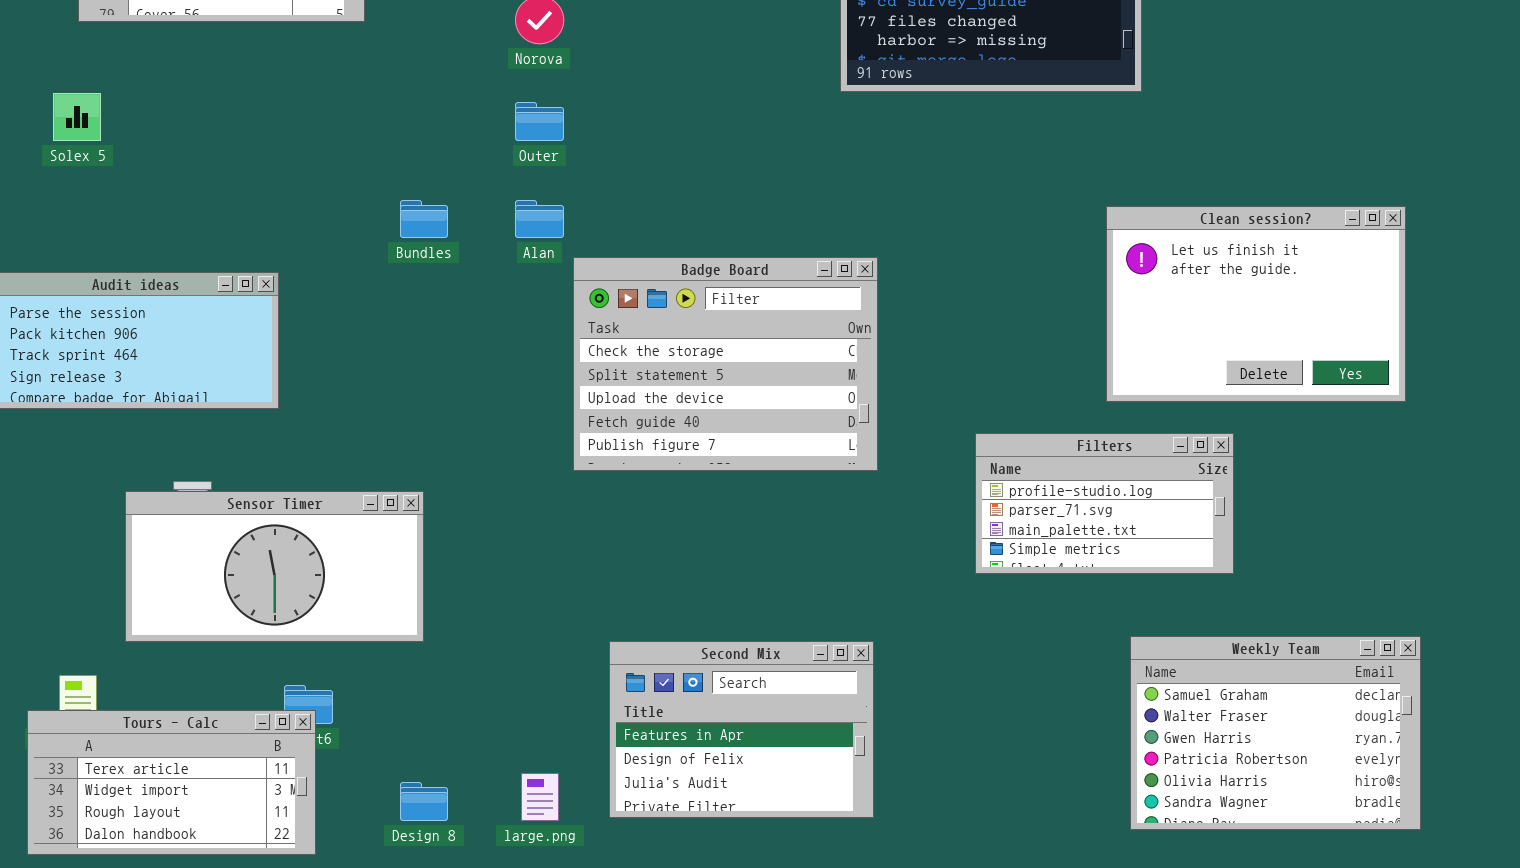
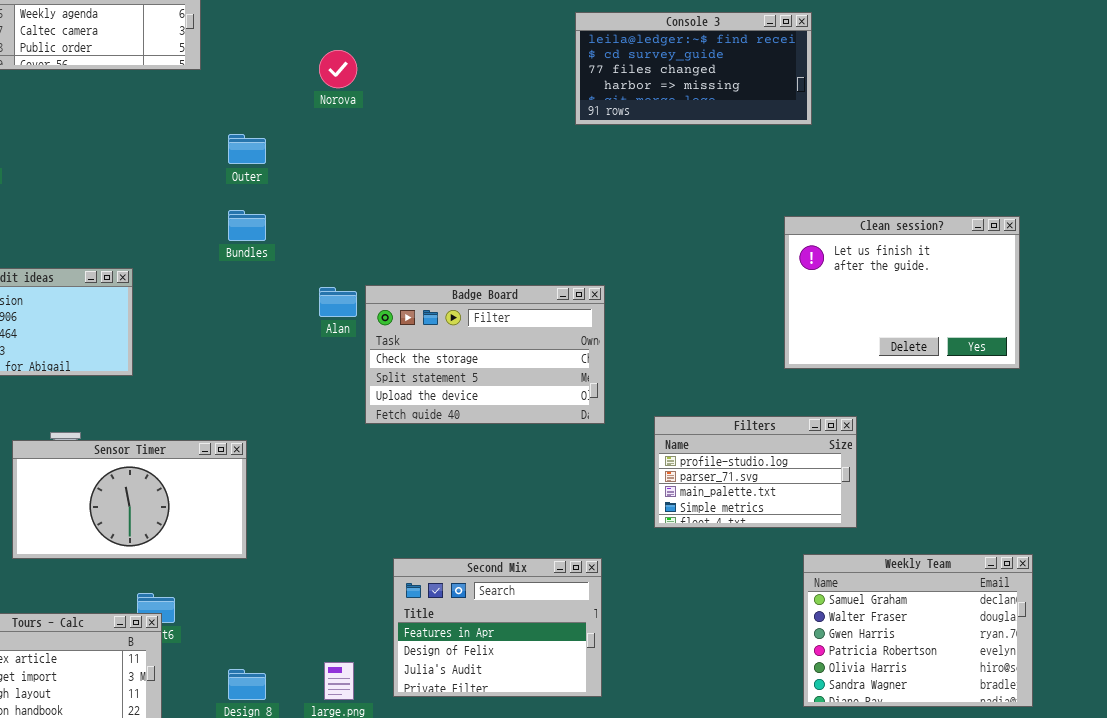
Outer: [515,102,564,141] -> [228,134,266,164], moved
Alan: [515,200,564,238] -> [319,287,357,317], moved
Badge Board: [573,257,878,471] -> [365,285,605,424], resized
Filters: [975,433,1234,574] -> [654,416,857,528], moved

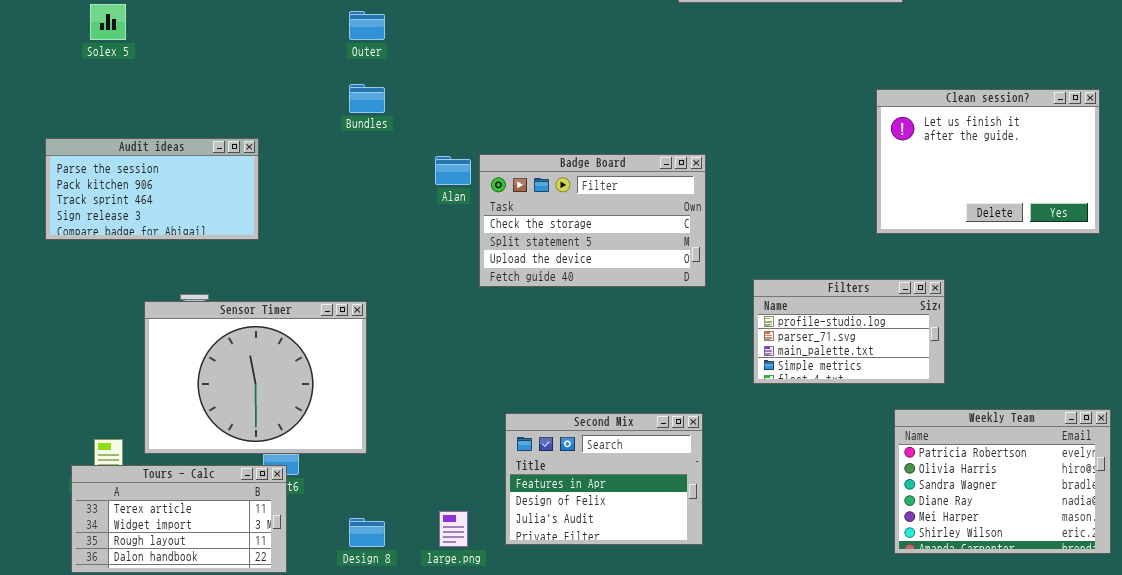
Sensor Timer: [12,440,247,559] -> [144,301,367,454], resized
Weekly Team: [803,554,1033,707] -> [894,409,1111,554], scrolled down 3 rows

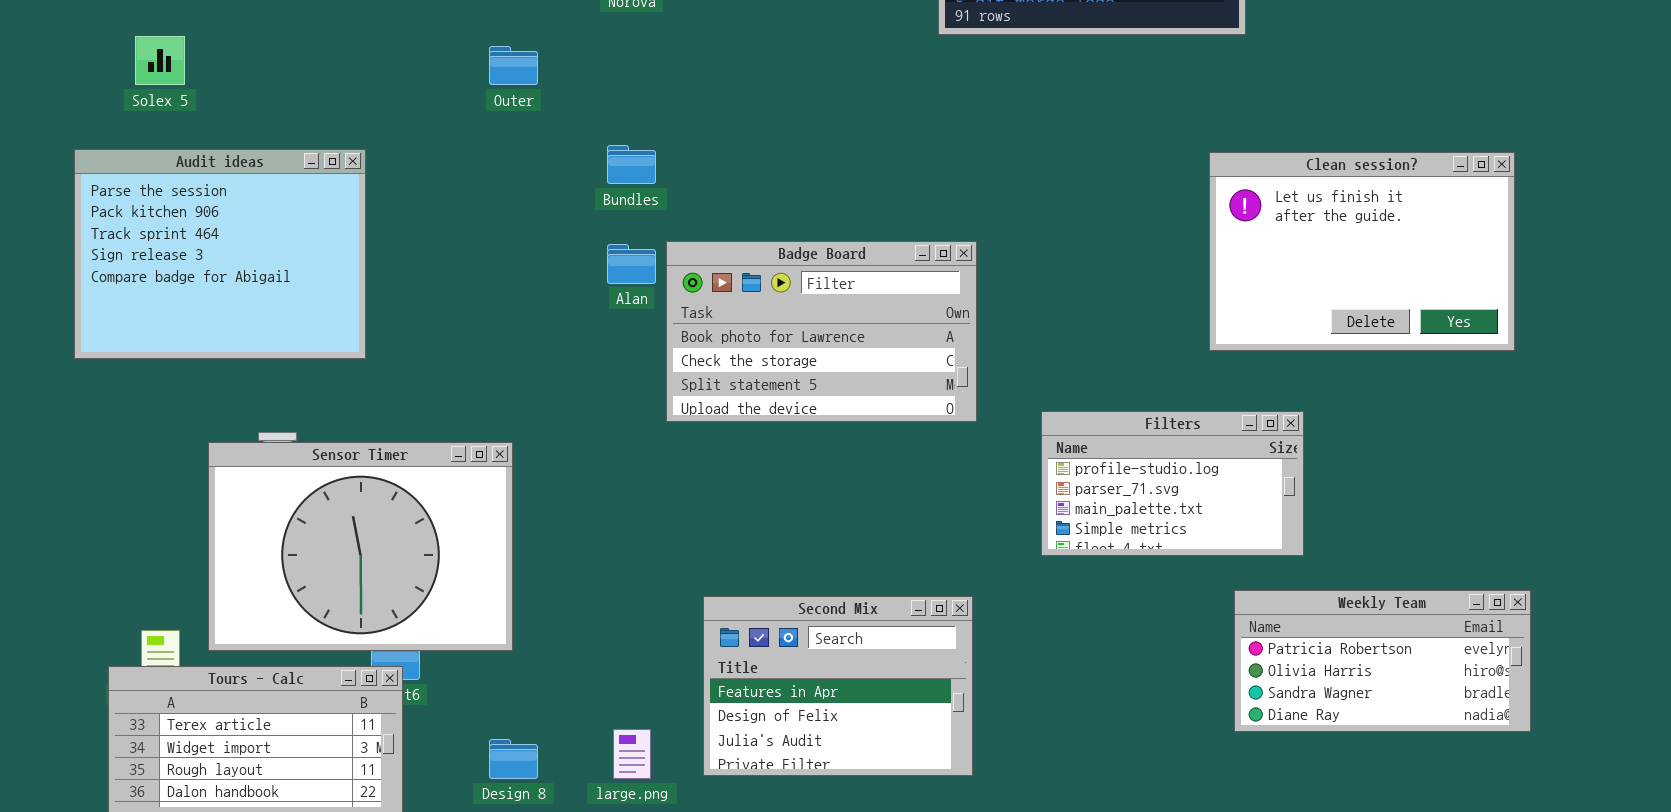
Bundles: [349,84,385,113] -> [607,145,656,184], moved
Audit ideas: [45,138,259,240] -> [74,149,366,359], resized
Badge Board: [479,154,706,287] -> [666,241,977,422], scrolled up 1 row
Weekly Team: [894,409,1111,554] -> [1234,590,1531,732], resized

